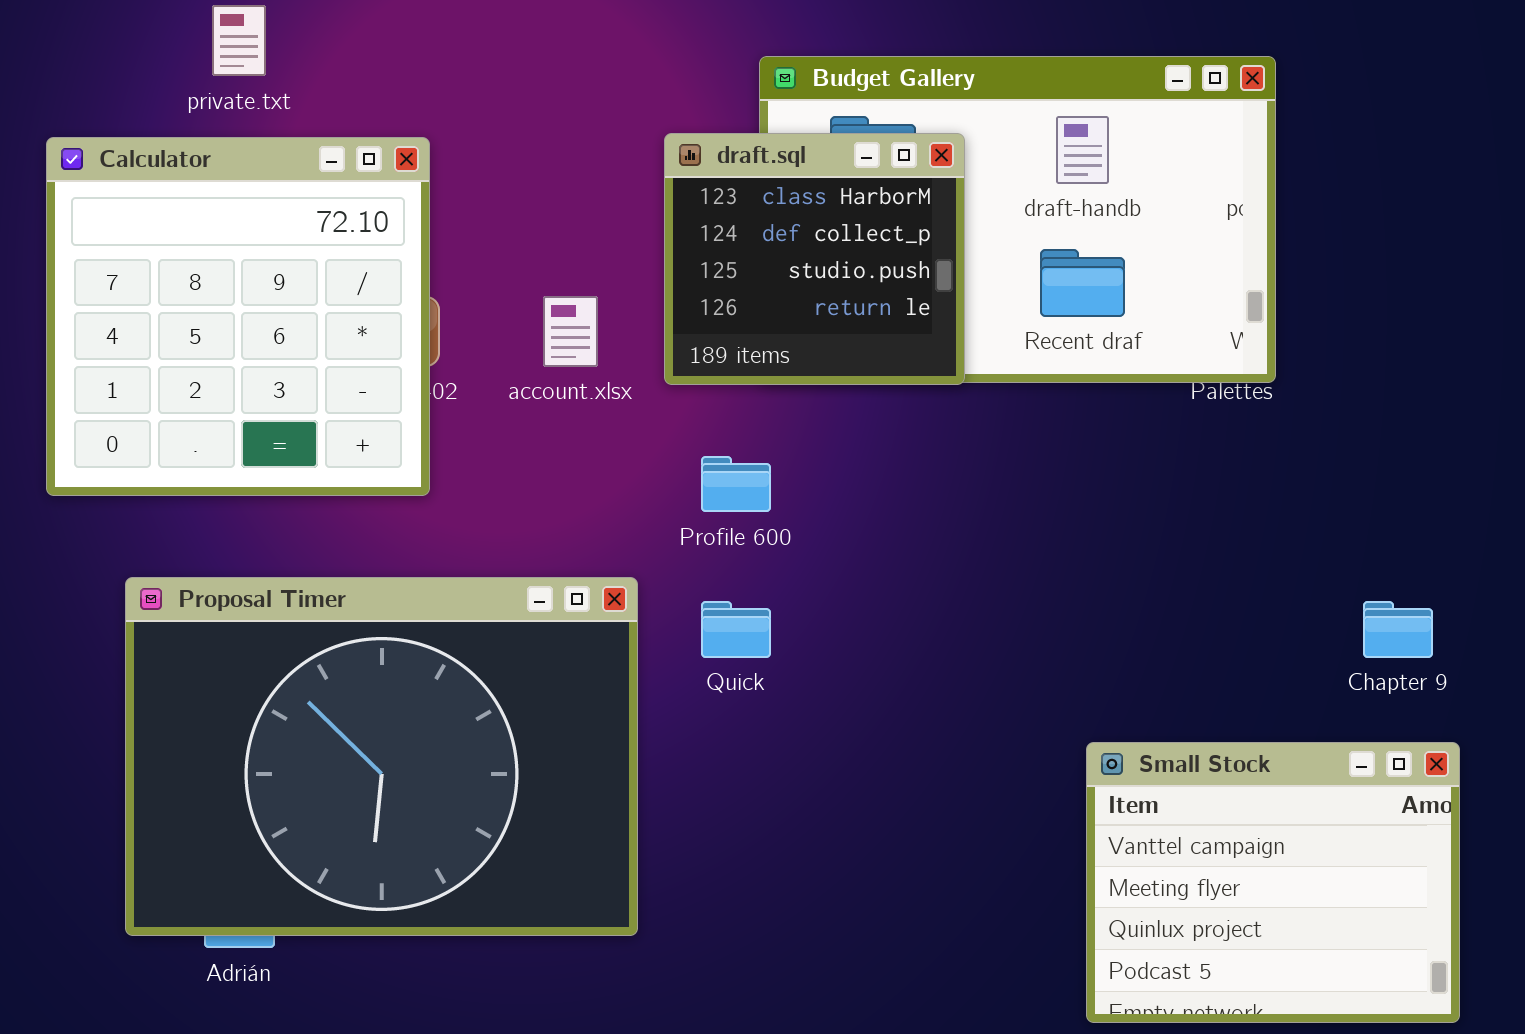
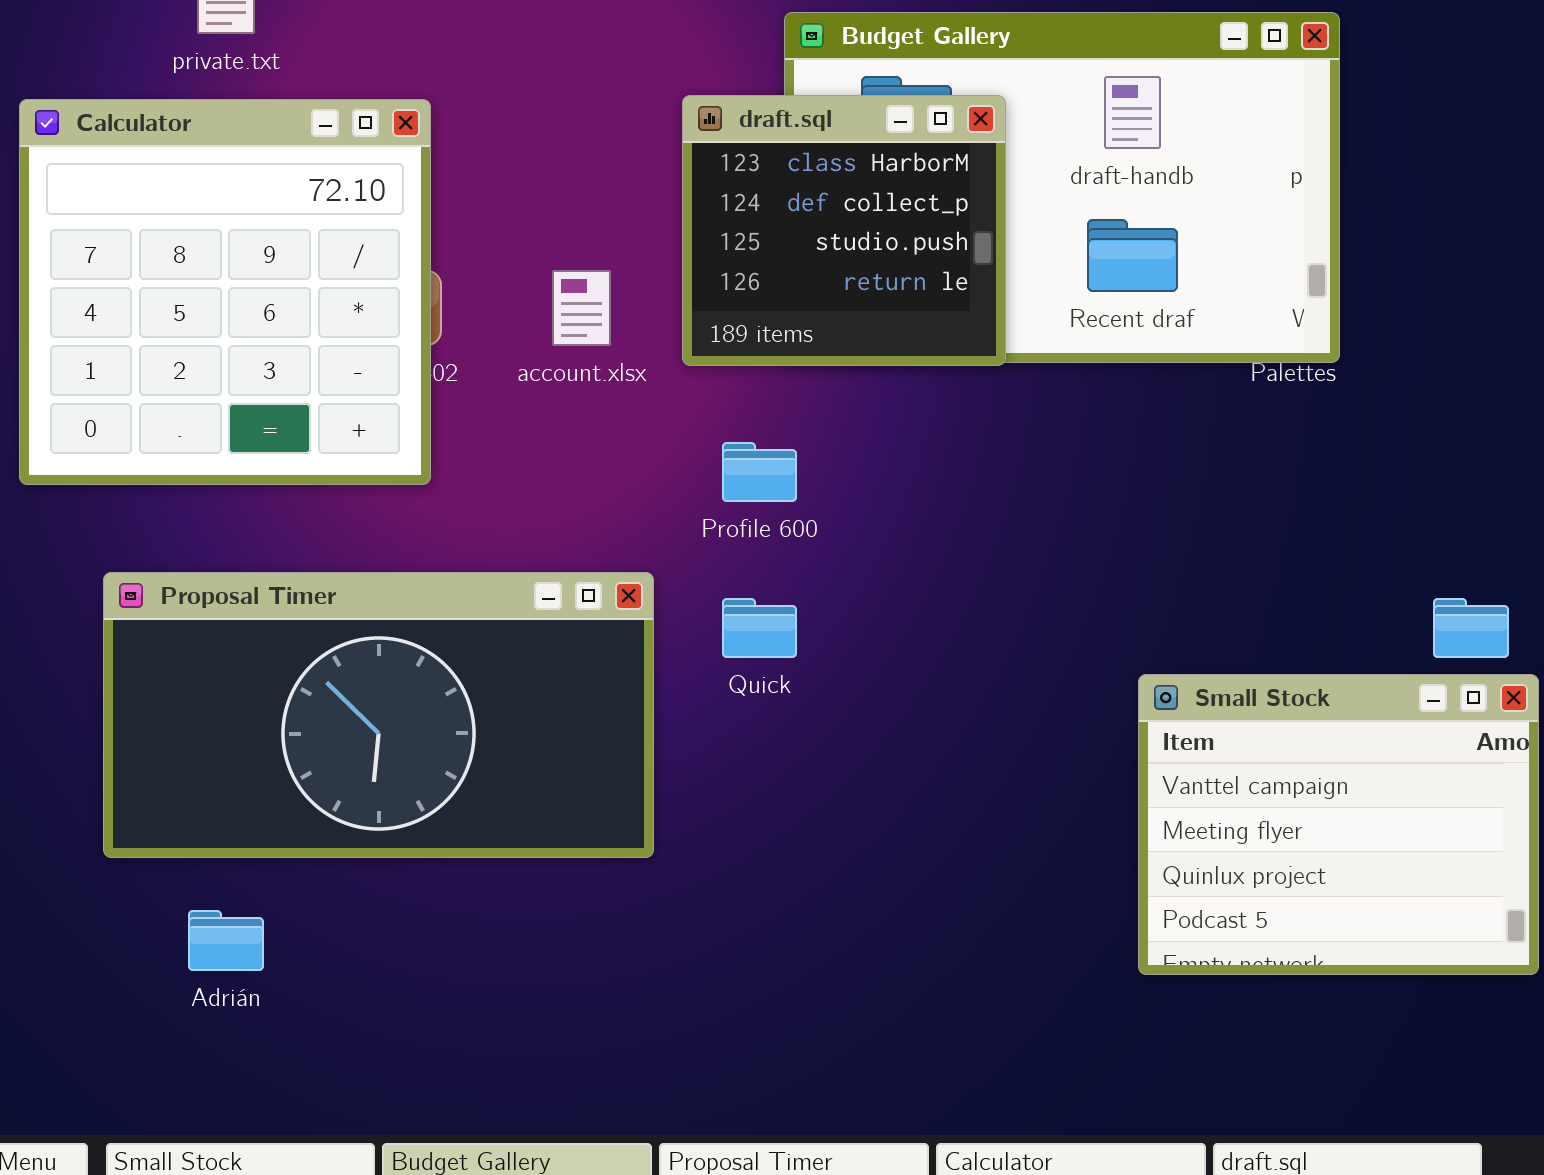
Proposal Timer: [125,577,638,936] -> [103,572,654,858], resized
Small Stock: [1086,742,1460,1023] -> [1138,674,1539,975], moved

